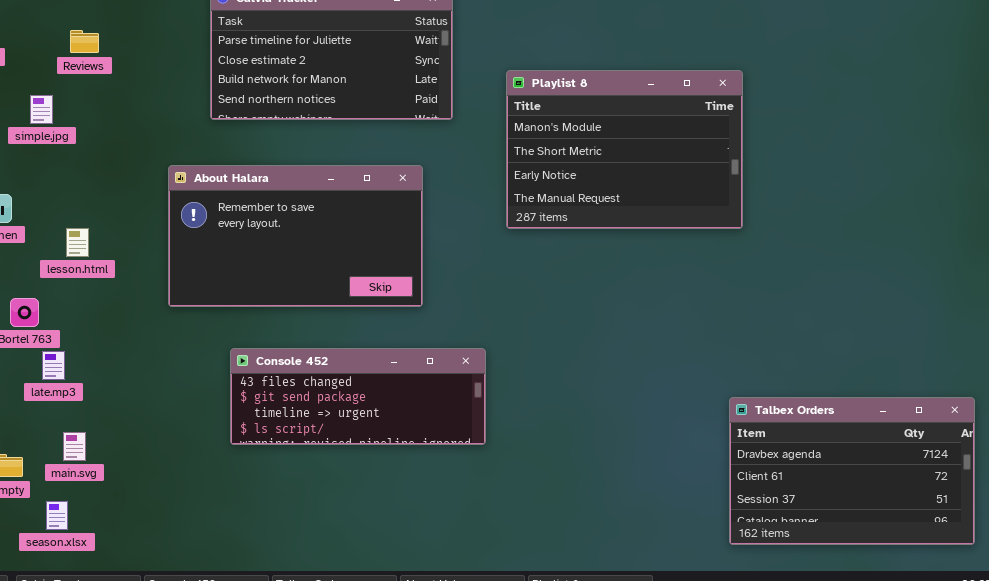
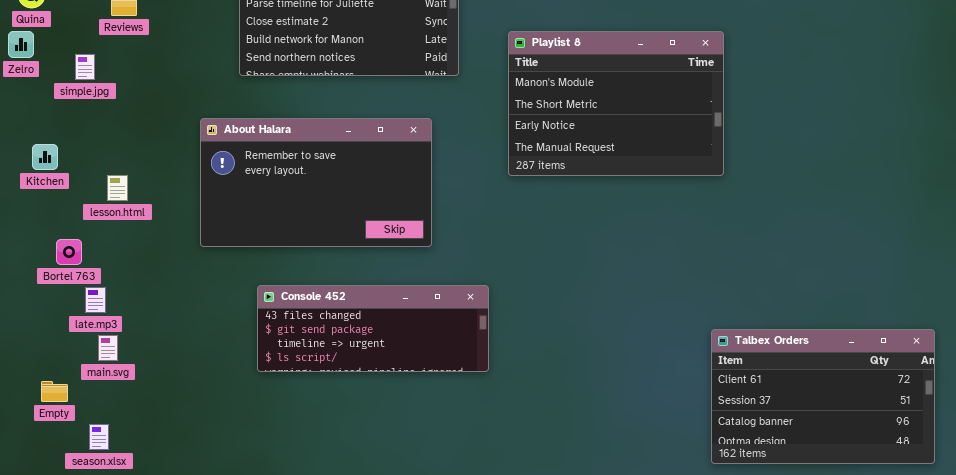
Talbex Orders: [729,397,975,545] -> [711,329,935,464], scrolled down 1 row
main.svg: [63,432,86,461] -> [98,335,118,361], moved

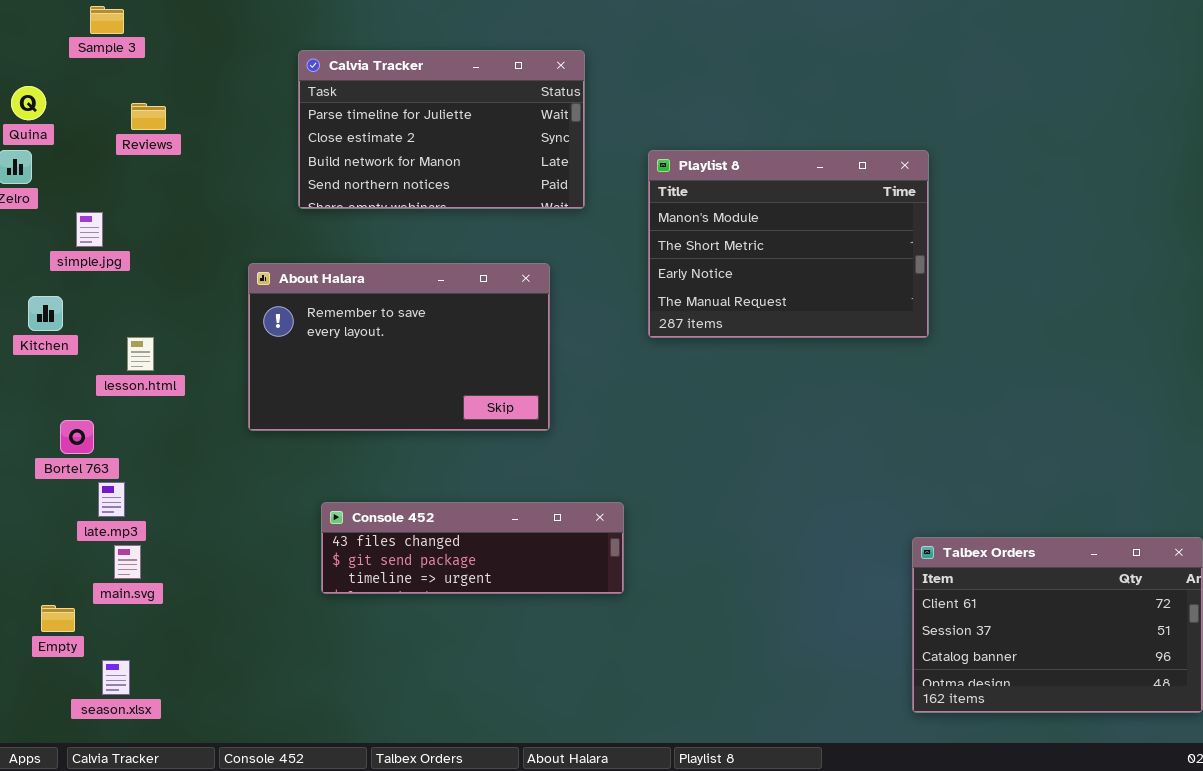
simple.jpg: [75,54,95,80] -> [76,212,103,247], moved
Console 452: [257,285,489,372] -> [321,502,624,594], resized

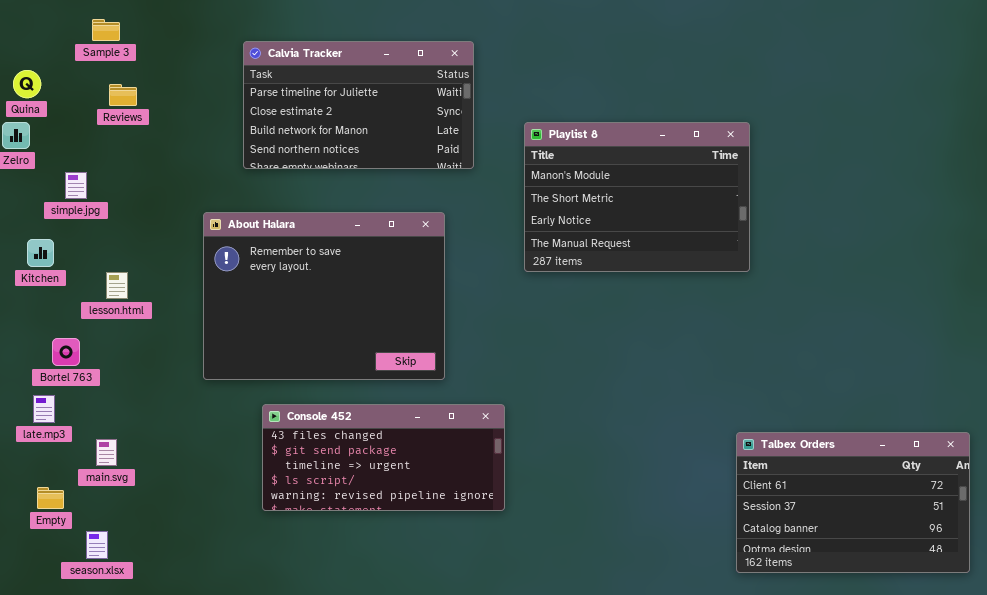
Sample 3: [90,6,124,34] -> [92,19,120,41], moved
About Halara: [248,263,550,431] -> [203,212,445,380], resized
late.mp3: [98,482,125,517] -> [33,395,55,423], moved
Console 452: [321,502,624,594] -> [262,404,505,511], resized

